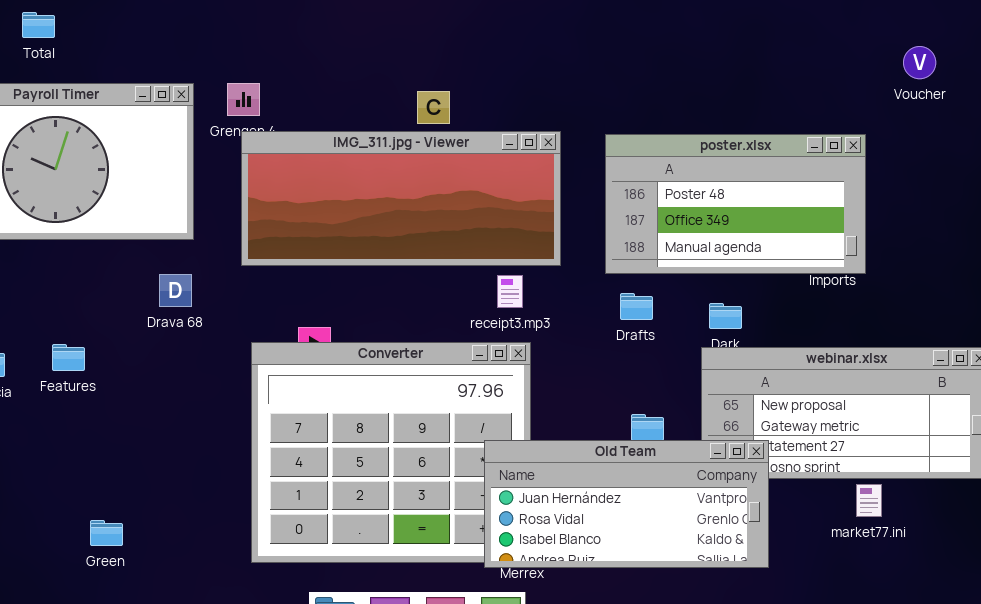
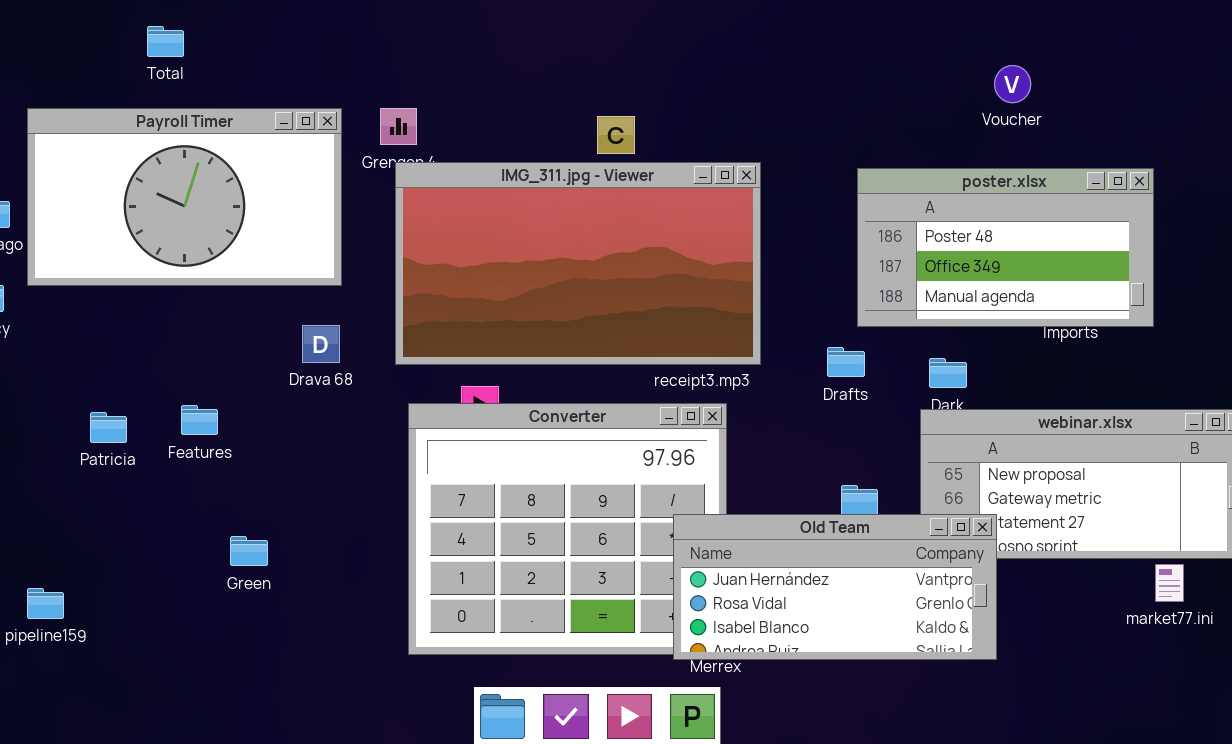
Voucher: [903,46,936,79] -> [994,65,1031,103], moved
IMG_311.jpg - Viewer: [241,131,561,266] -> [395,162,761,365], resized
poster.xlsx: [605,134,866,274] -> [857,168,1154,327], moved
market77.ini: [856,484,882,517] -> [1155,564,1184,602], moved
Green: [90,520,123,546] -> [230,536,268,566], moved

